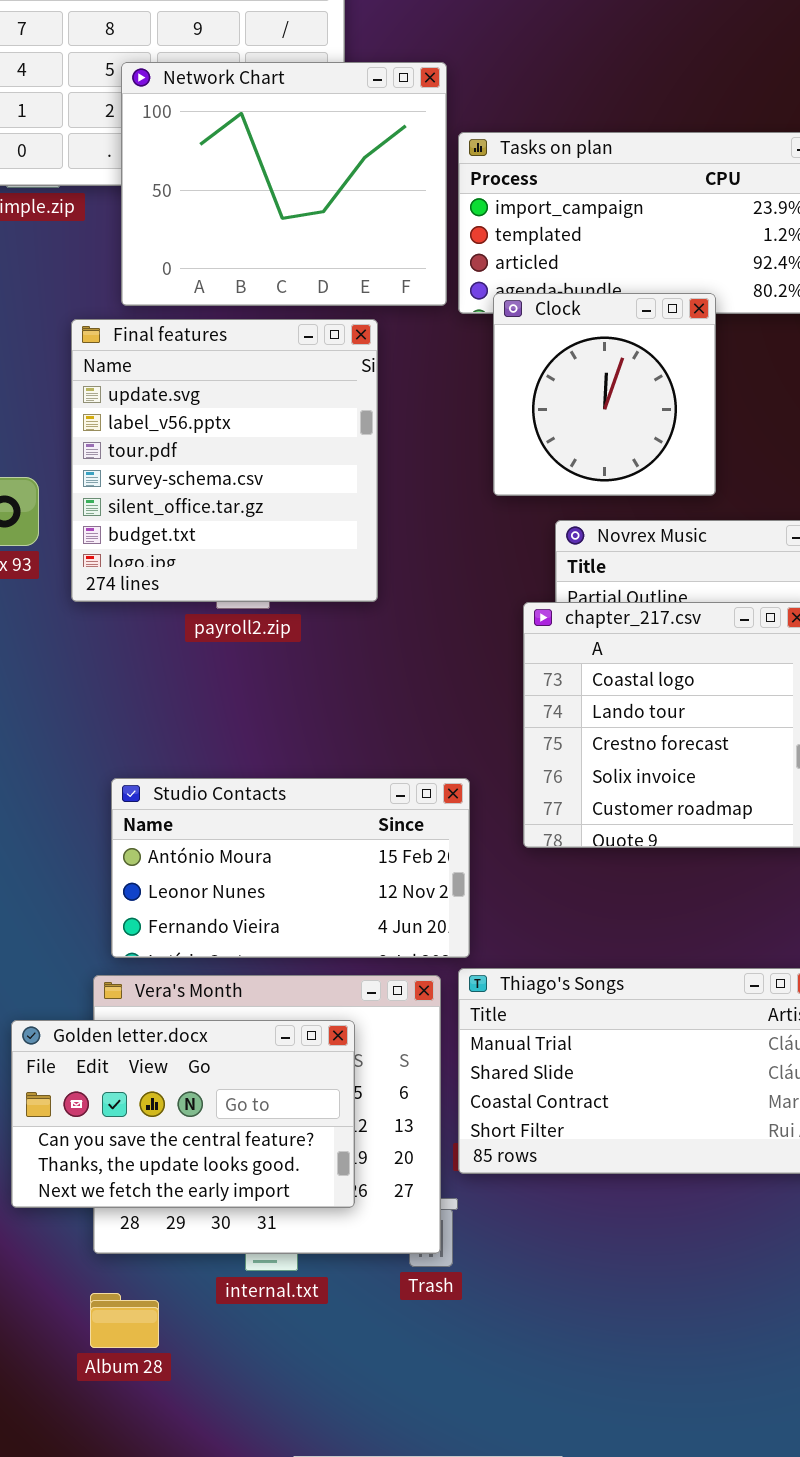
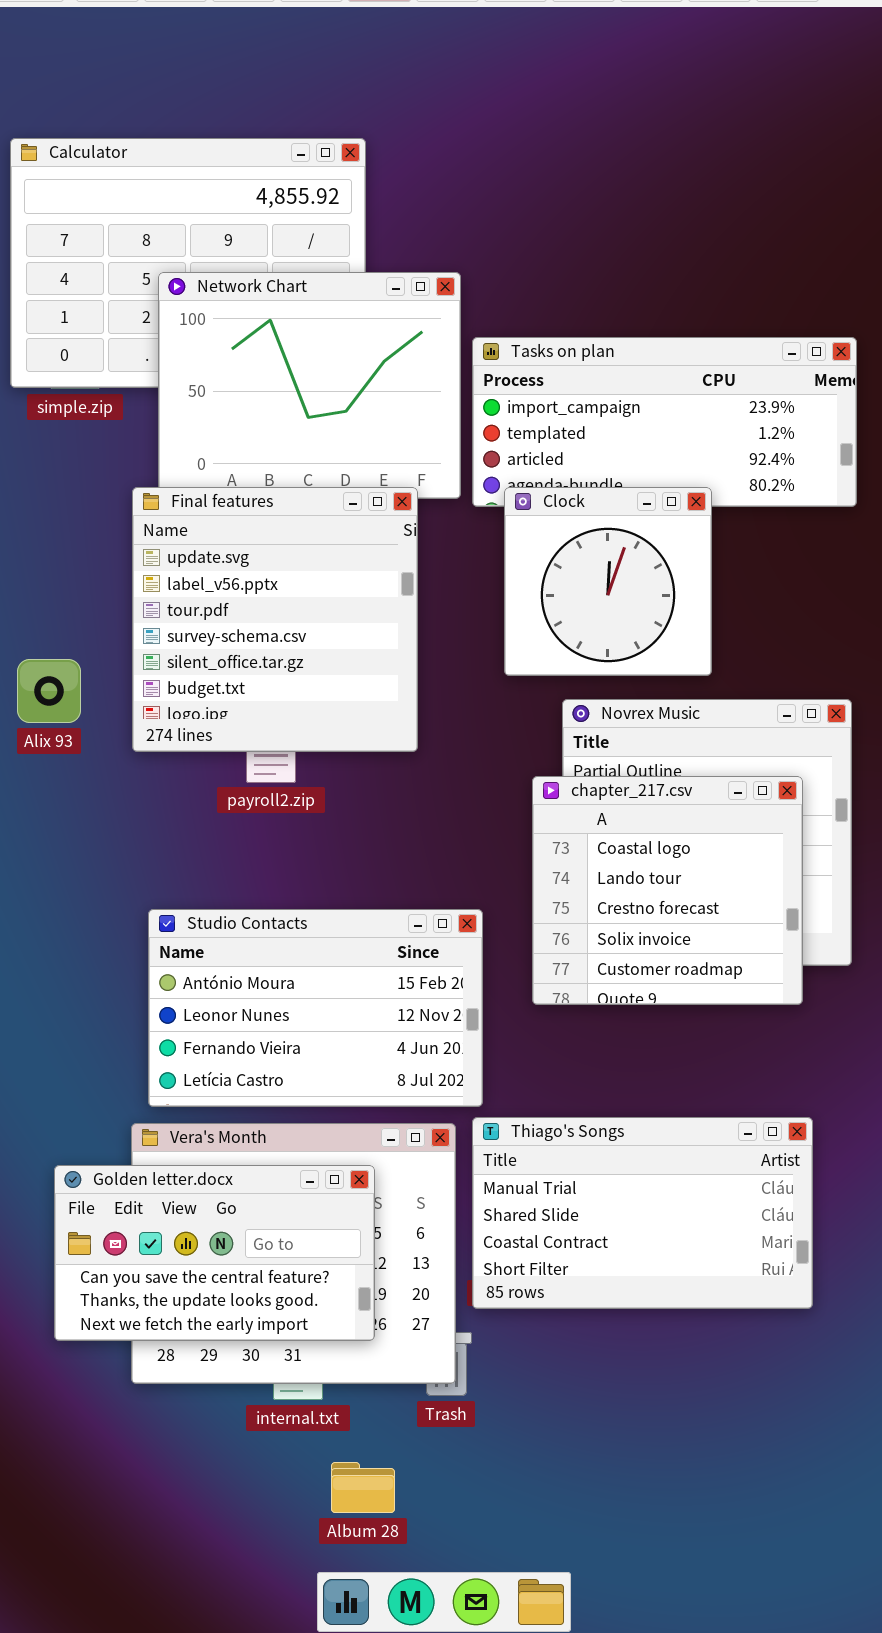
Final features: [71,319,378,602] -> [132,487,418,752], moved
Studio Contacts: [111,778,470,958] -> [148,909,483,1107], resized
Album 28: [90,1293,159,1348] -> [331,1462,395,1513], moved

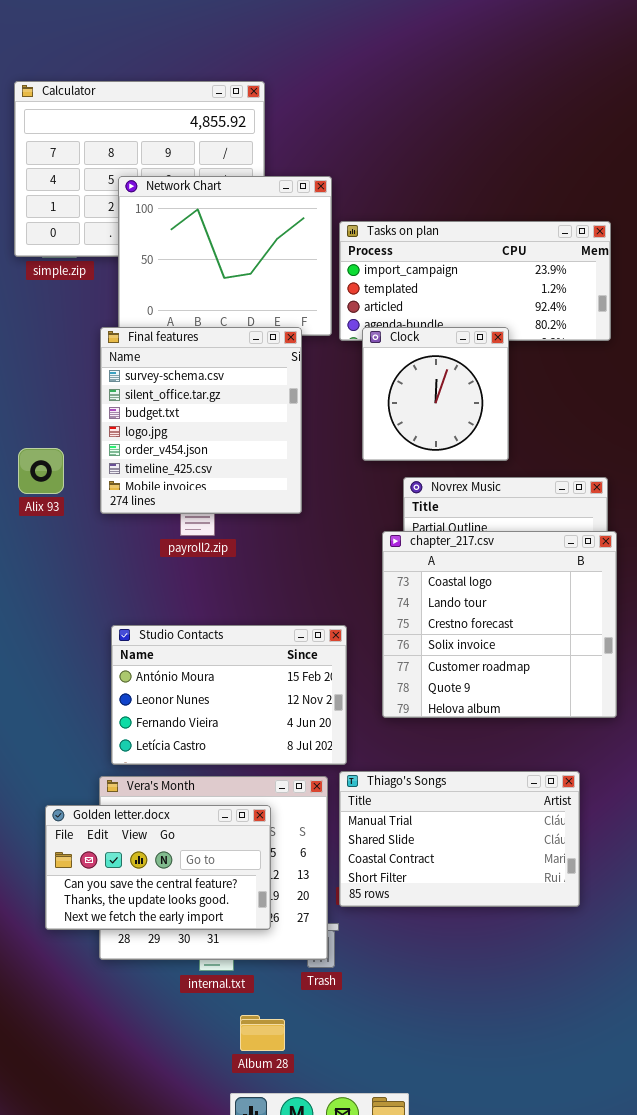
Final features: [132,487,418,752] -> [100,327,302,514], scrolled down 3 rows
chapter_217.csv: [532,776,803,1005] -> [382,531,617,718], resized

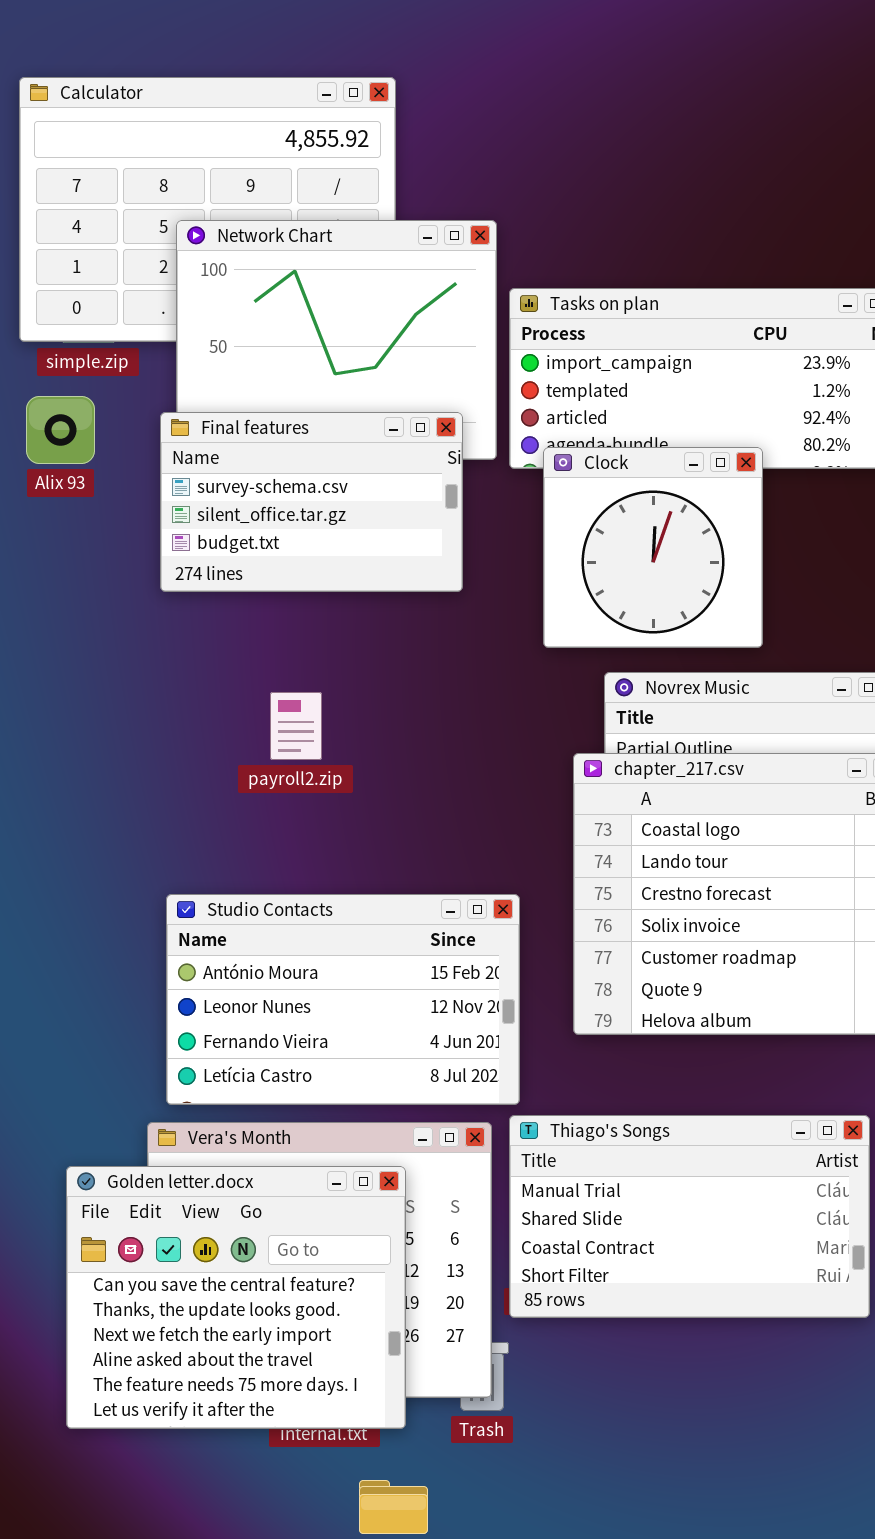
Final features: [100,327,302,514] -> [160,412,463,592], moved, resized
Alix 93: [18,448,64,494] -> [26,396,95,464], moved
Golden letter.docx: [45,805,271,930] -> [66,1166,406,1429], resized

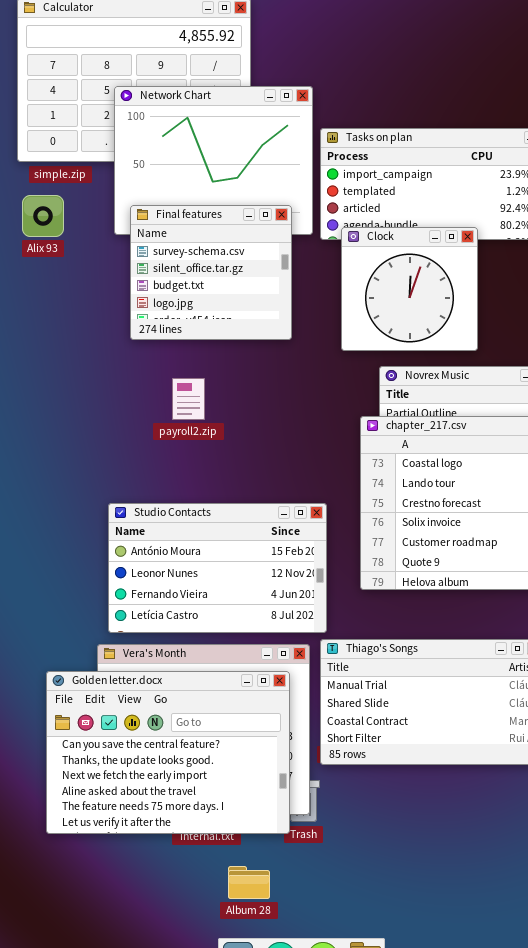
Final features: [160,412,463,592] -> [130,205,292,340], resized
Golden letter.docx: [66,1166,406,1429] -> [46,671,290,834], resized

